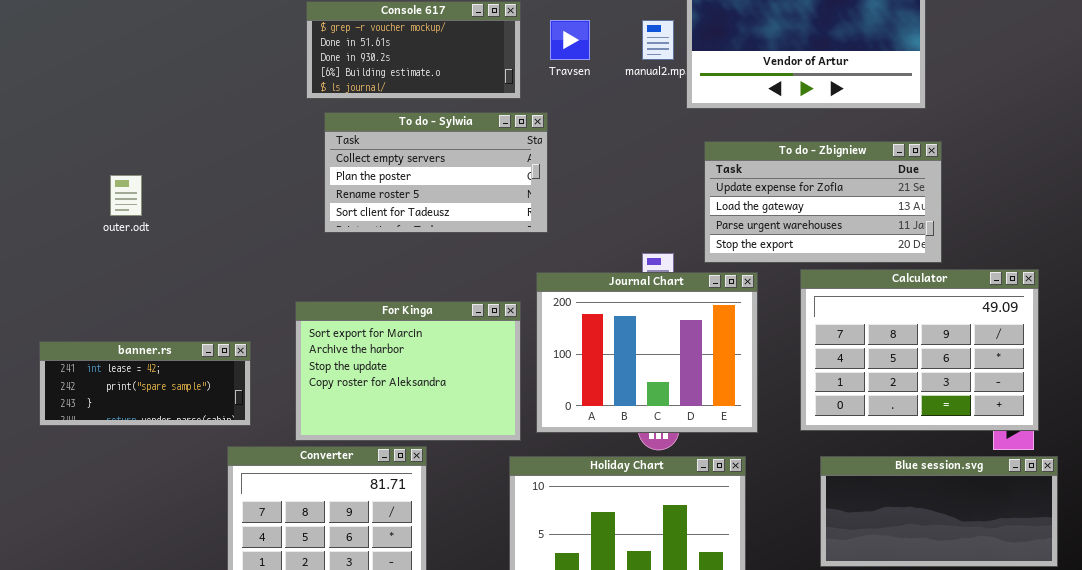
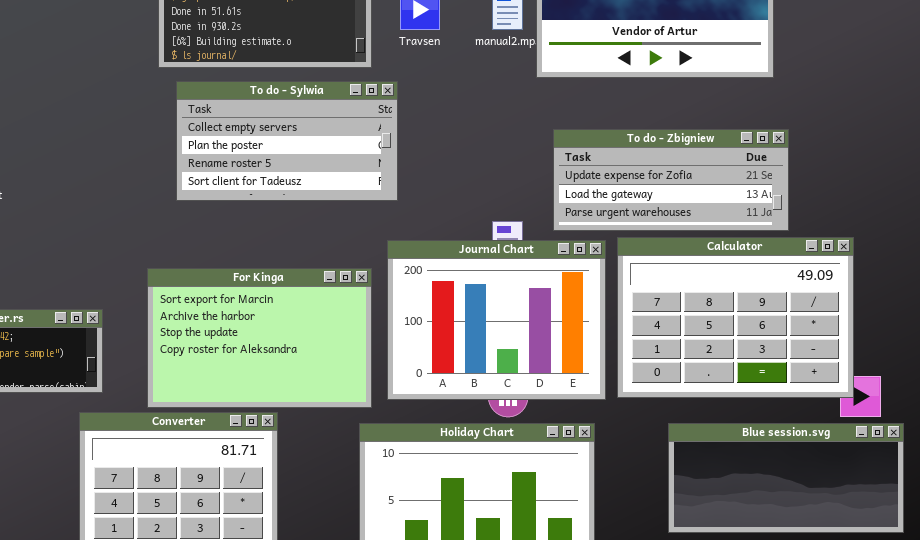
To do - Zbigniew: [704,141,942,263] -> [553,129,789,231], resized
Calculator: [800,269,1039,431] -> [617,237,854,398], moved

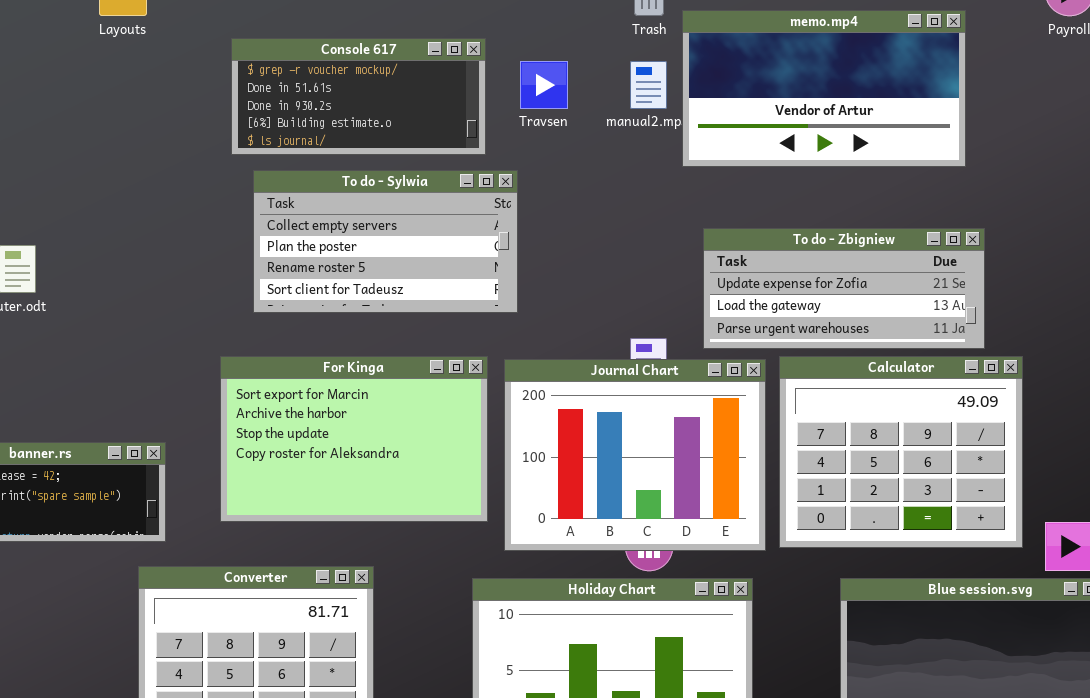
Calculator: [617,237,854,398] -> [779,356,1023,548], resized
For Kinga: [147,268,372,408] -> [220,356,488,522], moved

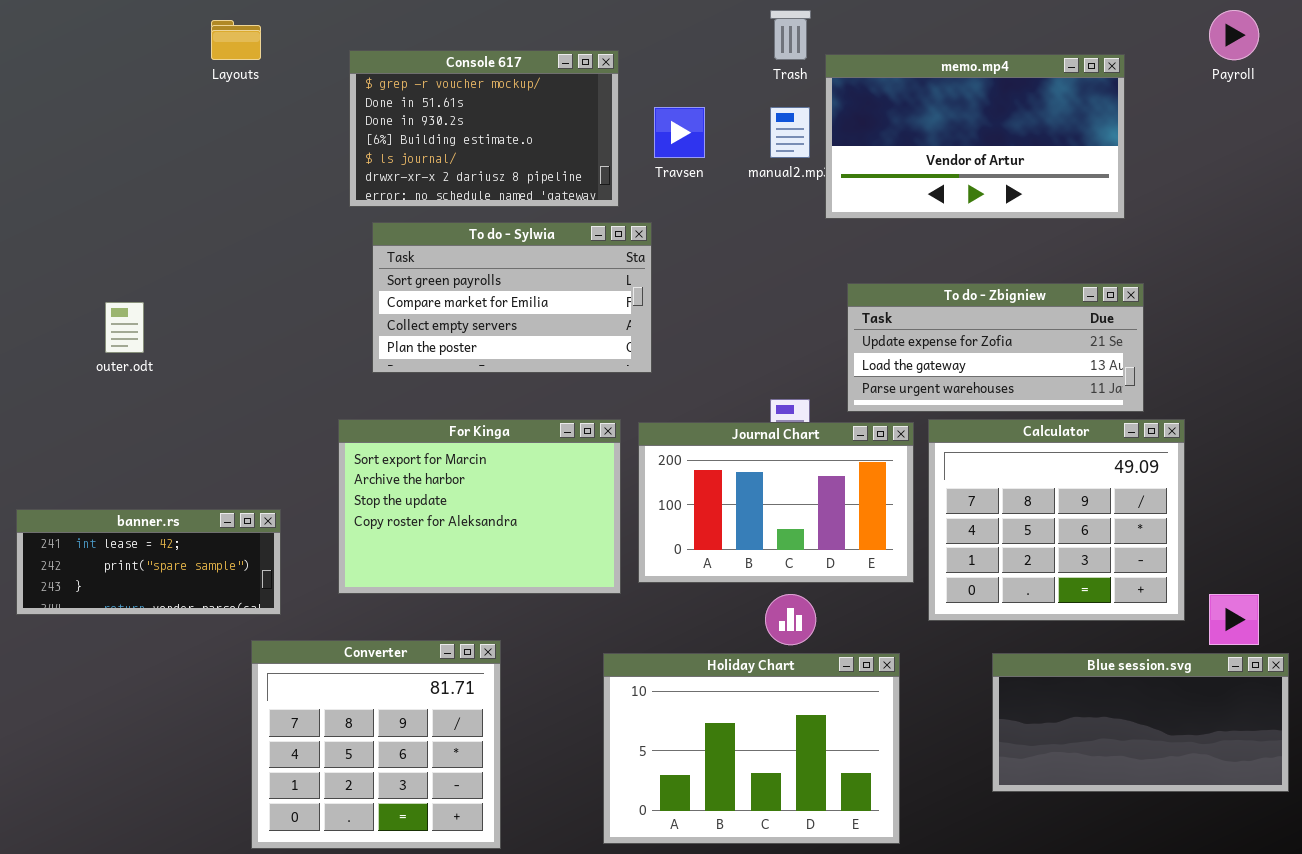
Console 617: [231,38,486,155] -> [349,50,619,207], resized
To do - Sylwia: [253,170,518,313] -> [372,222,652,373], scrolled up 2 rows
Journal Chart: [504,359,766,551] -> [638,422,914,583], resized

